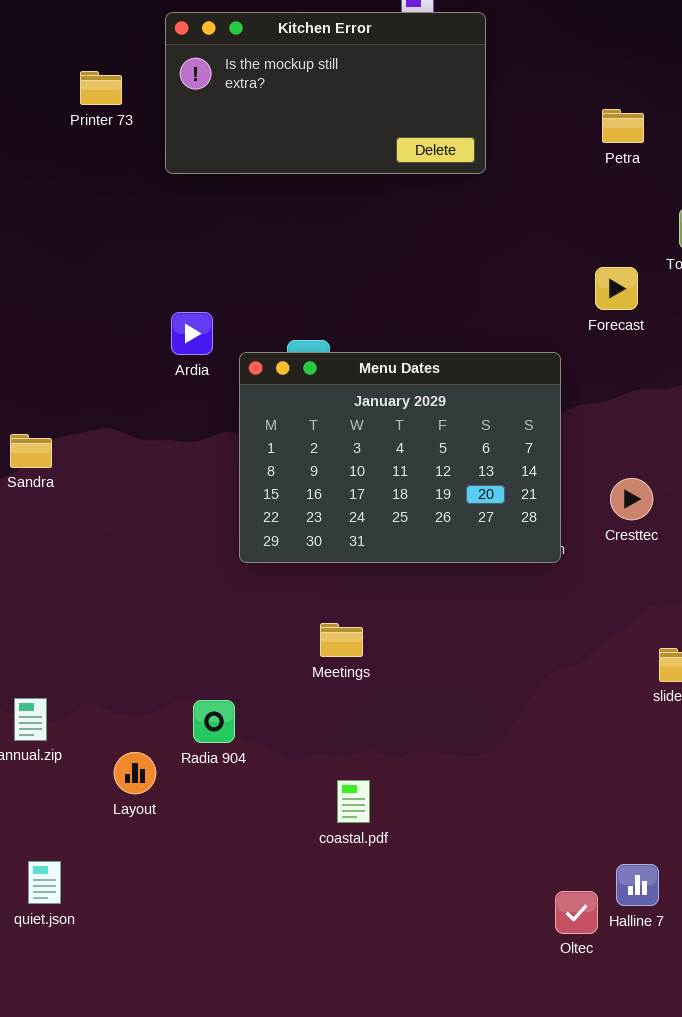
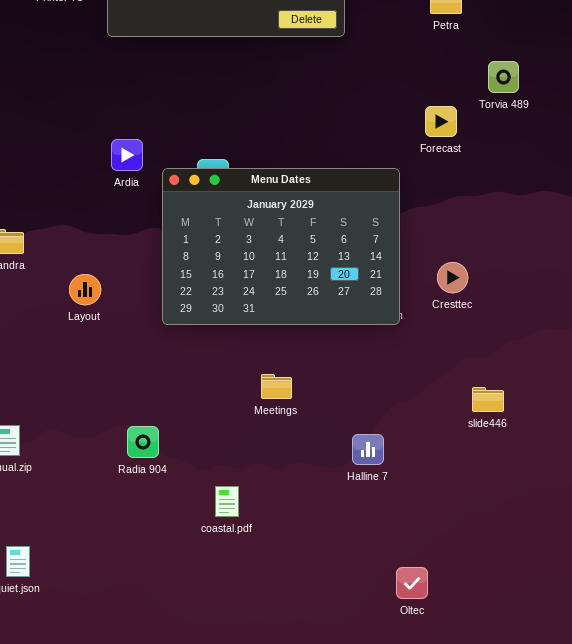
Meetings: [320,623,363,657] -> [261,374,292,399], moved
Layout: [114,752,156,794] -> [69,274,101,305], moved
coastal.pdf: [337,780,370,823] -> [215,486,239,517], moved
Halline 7: [616,864,659,906] -> [352,434,384,465], moved

